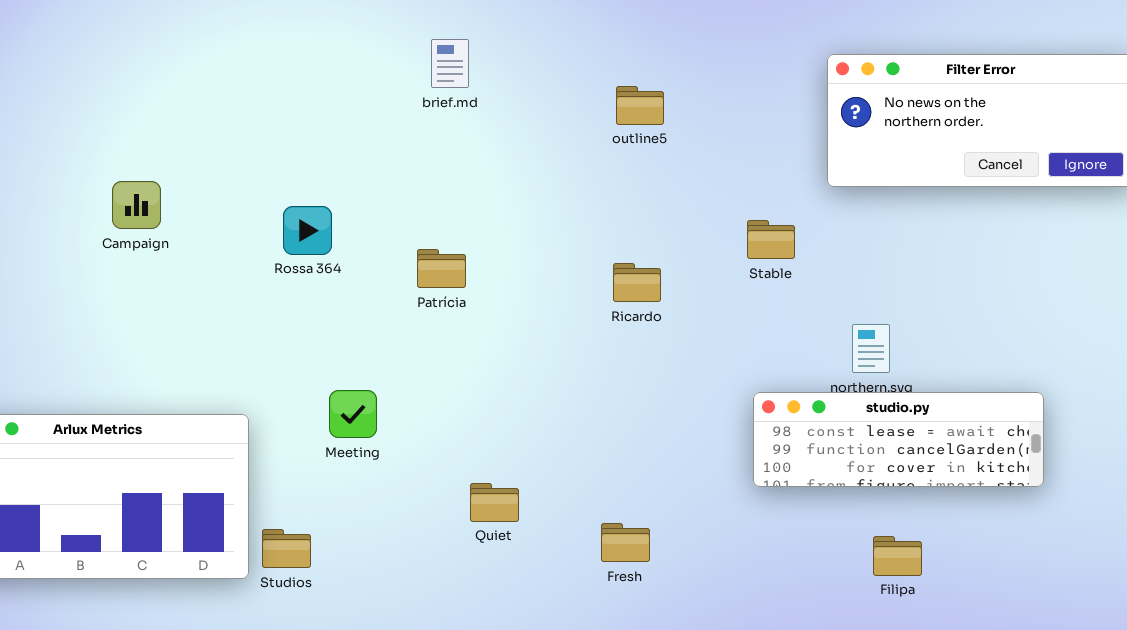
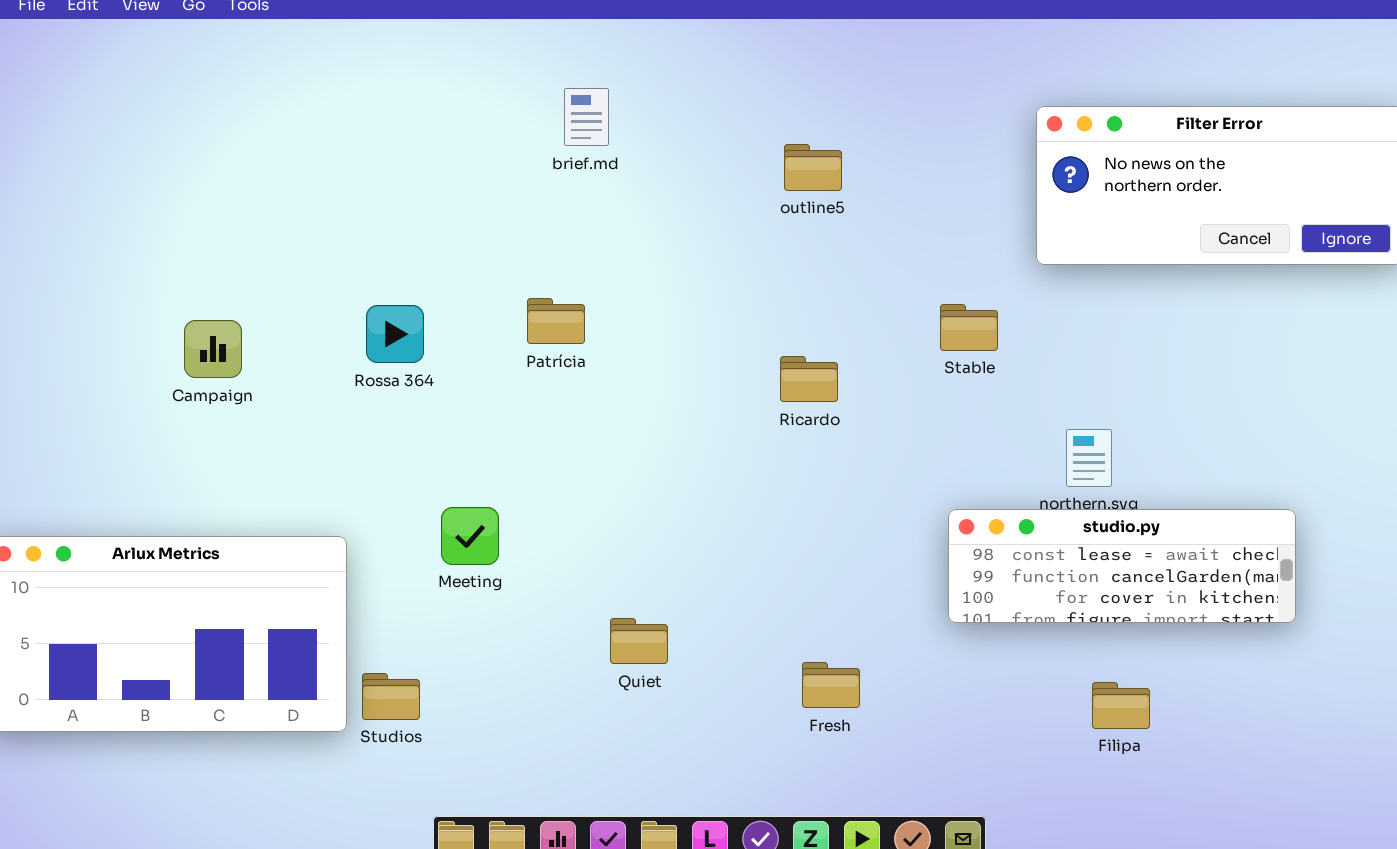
Campaign: [112,181,161,229] -> [184,320,242,378], moved
Rossa 364: [283,206,332,255] -> [366,305,424,363], moved
Patrícia: [417,249,466,288] -> [527,298,585,344], moved
Fresh: [601,523,650,562] -> [802,662,860,708], moved

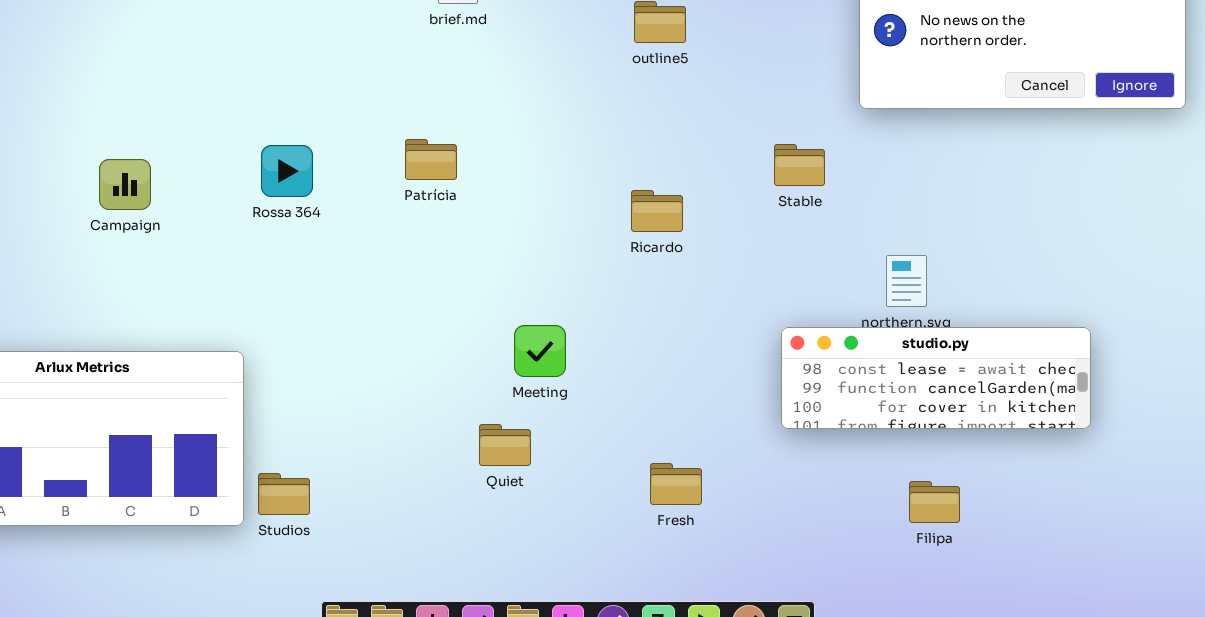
Meeting: [441,507,499,565] -> [514,325,566,377], moved

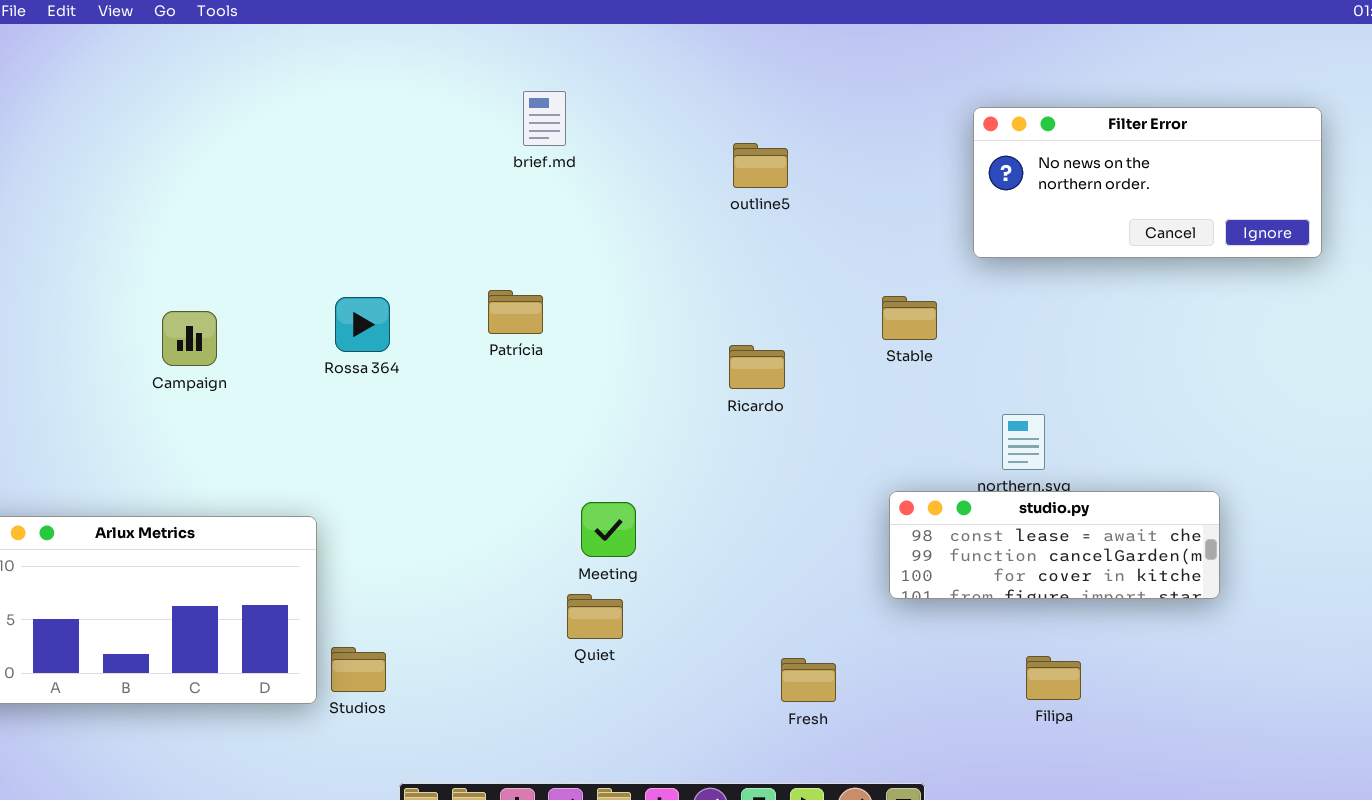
Meeting: [514,325,566,377] -> [581,502,636,557], moved
Fresh: [650,463,702,505] -> [781,658,836,702], moved

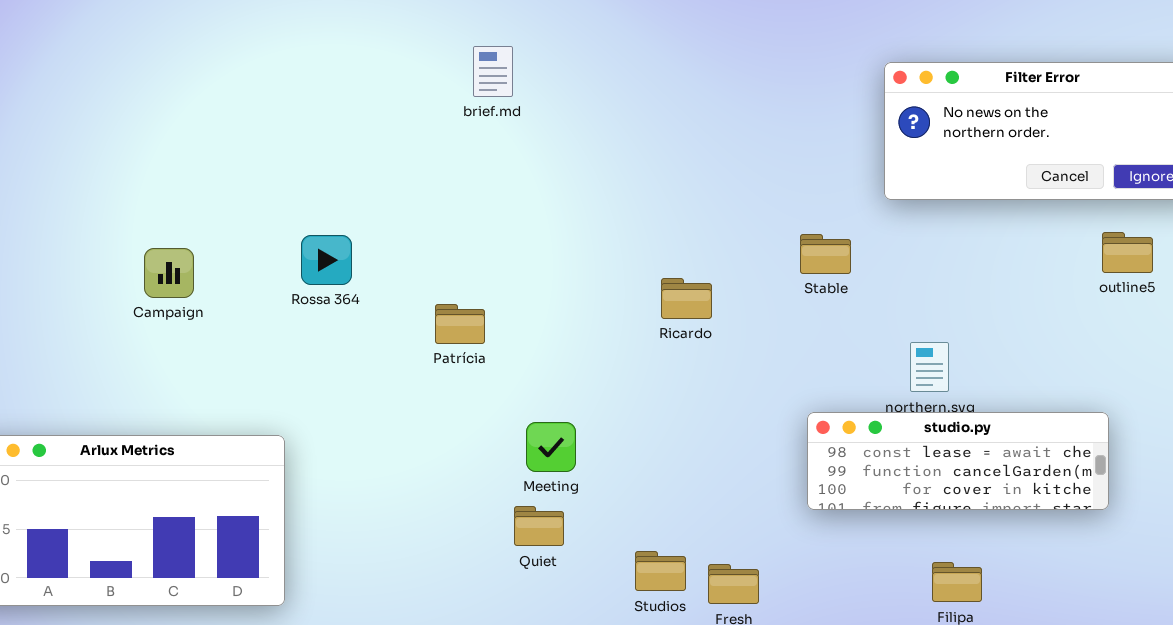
outline5: [733,143,788,188] -> [1102,232,1153,273], moved
Patrícia: [488,290,543,334] -> [435,304,485,344], moved
Studios: [331,647,386,692] -> [635,551,686,591], moved

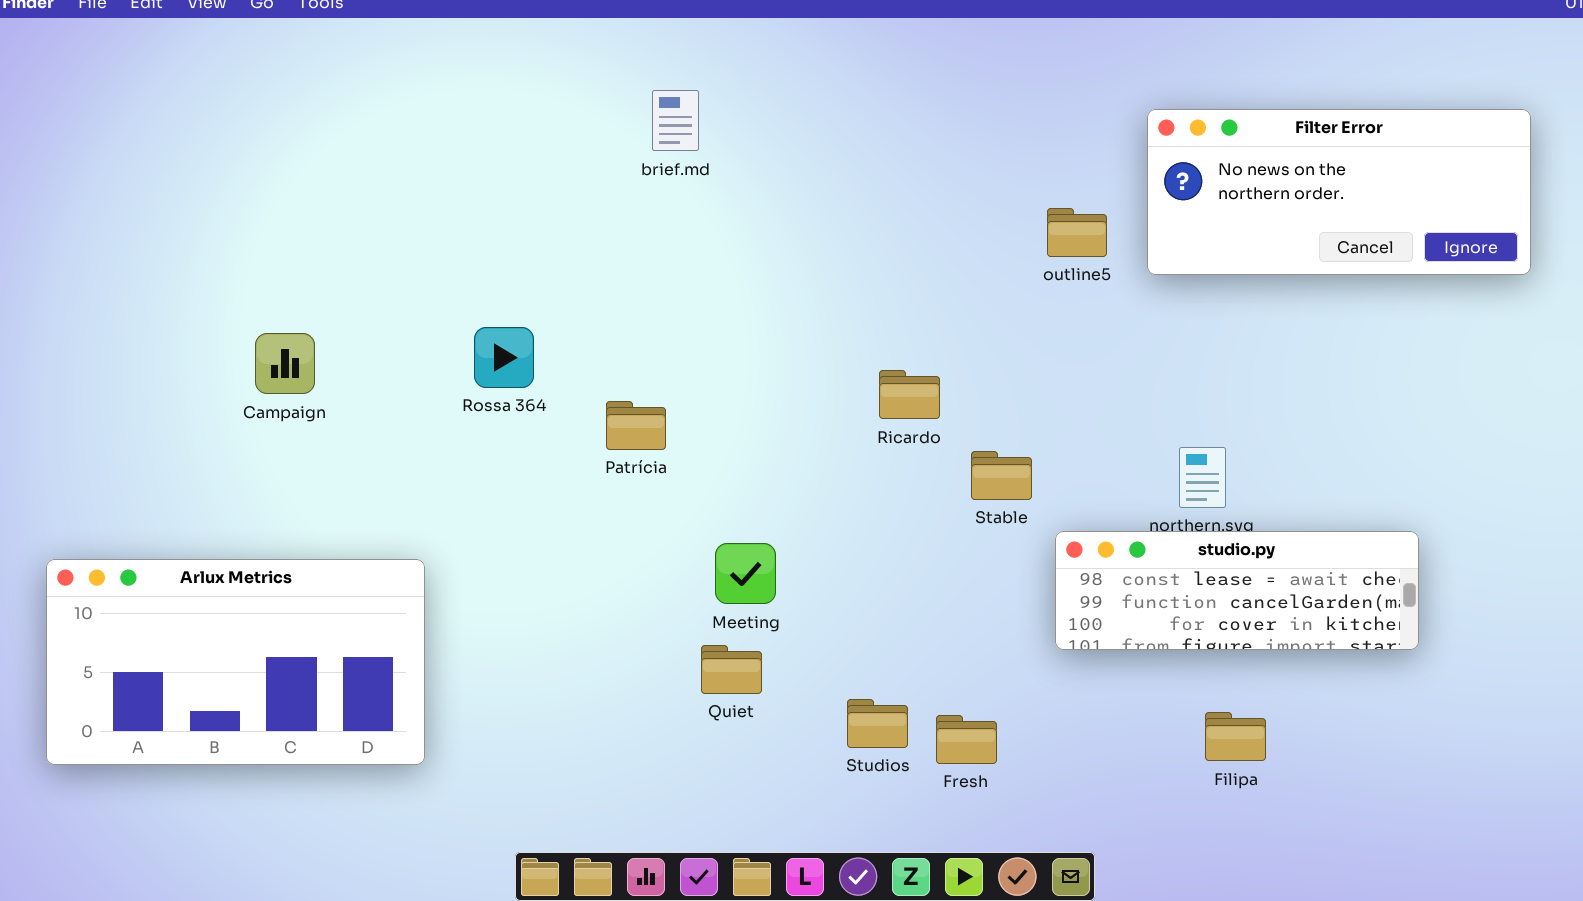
outline5: [1102,232,1153,273] -> [1047,208,1107,257], moved
Stable: [800,234,851,274] -> [971,451,1032,500], moved
Rossa 364: [301,235,352,285] -> [474,327,534,388], moved

